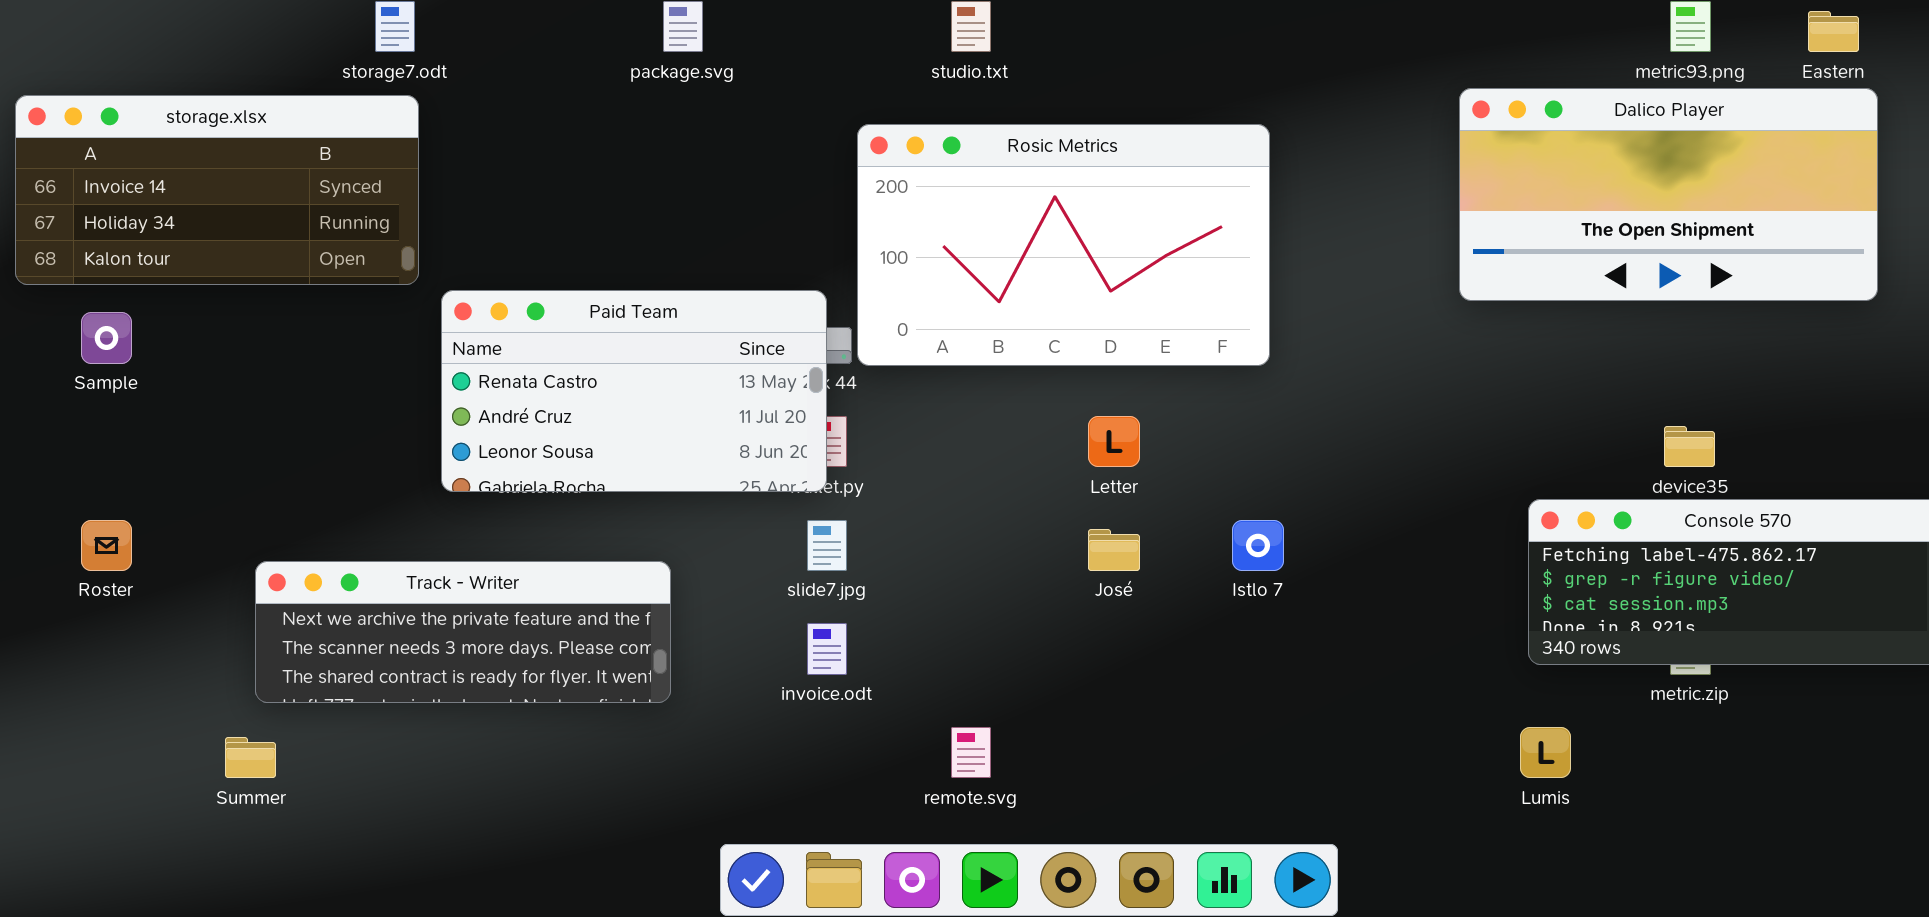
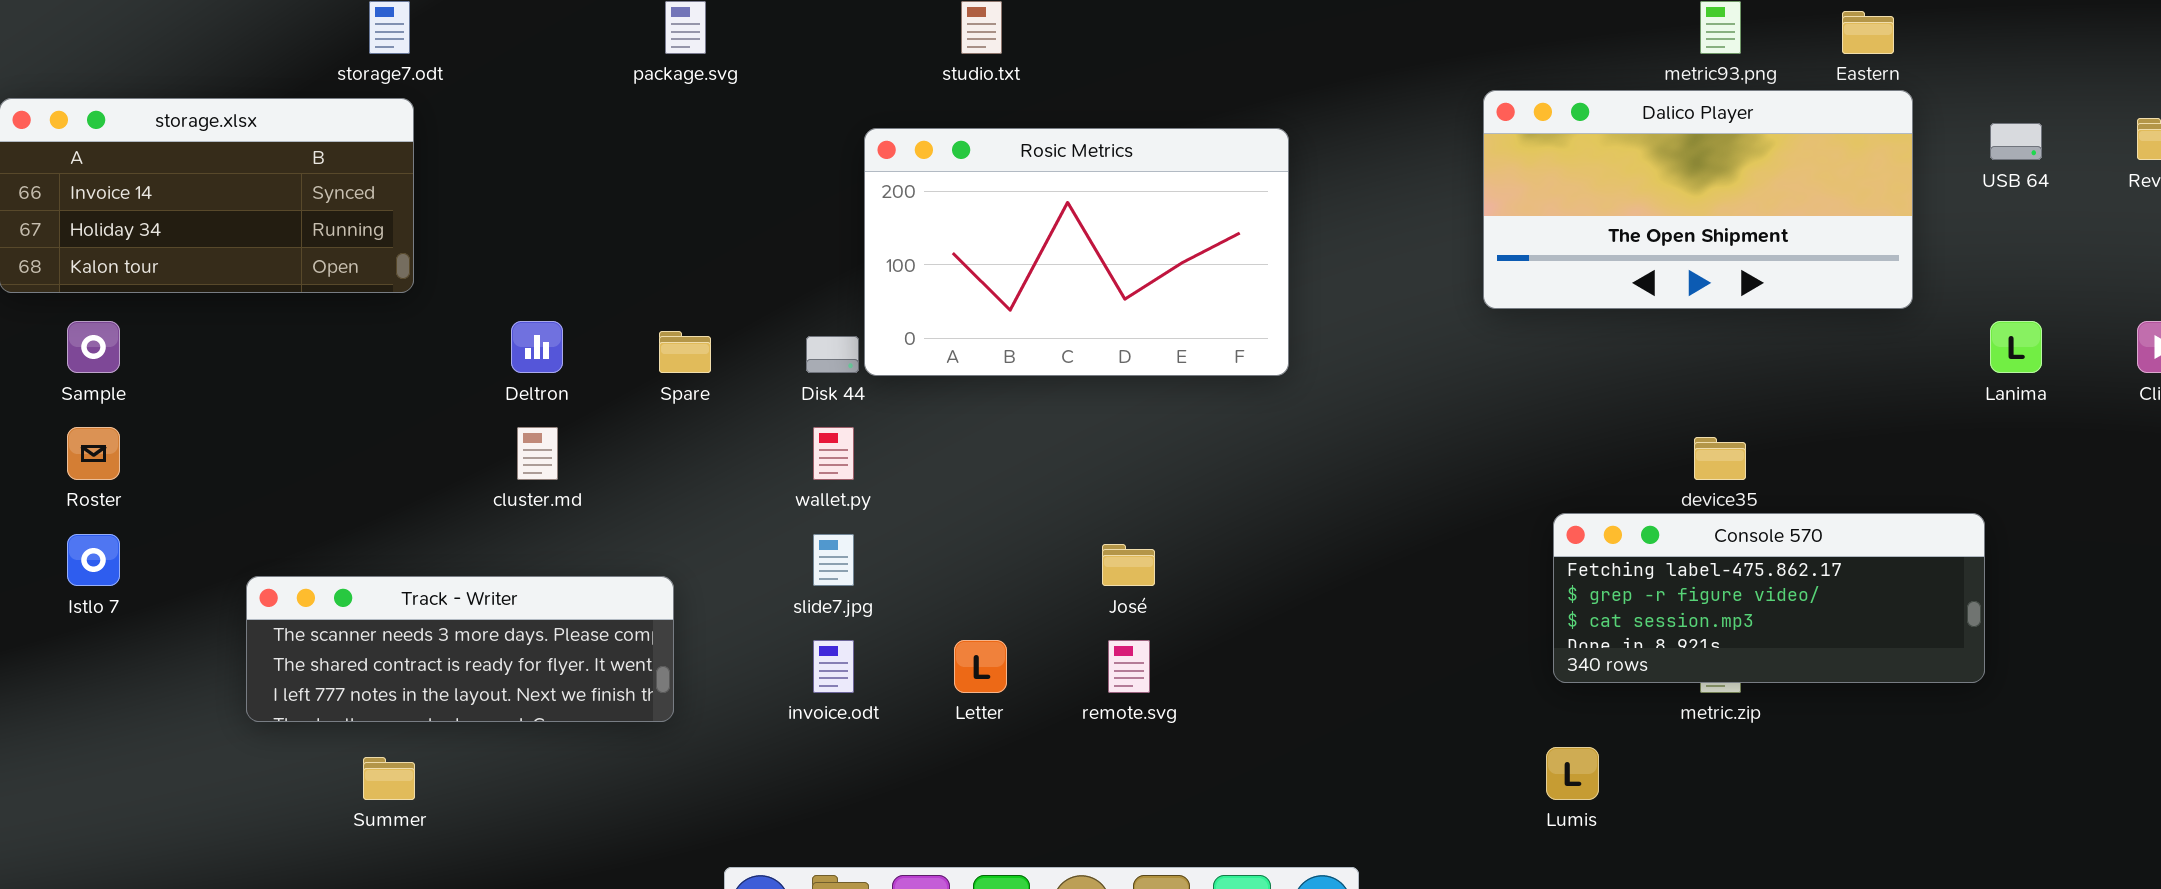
Paid Team: [441,290,827,492] -> none, closed
Letter: [1088,416,1140,467] -> [954,640,1007,693], moved
Roster: [81,520,132,571] -> [67,427,120,480], moved
Istlo 7: [1232,520,1284,571] -> [67,534,120,586], moved
Track - Writer: [255,561,671,703] -> [246,576,674,722], scrolled down 1 row
remote.svg: [951,727,991,778] -> [1108,640,1150,693], moved
Summer: [225,737,276,778] -> [363,757,415,800], moved

